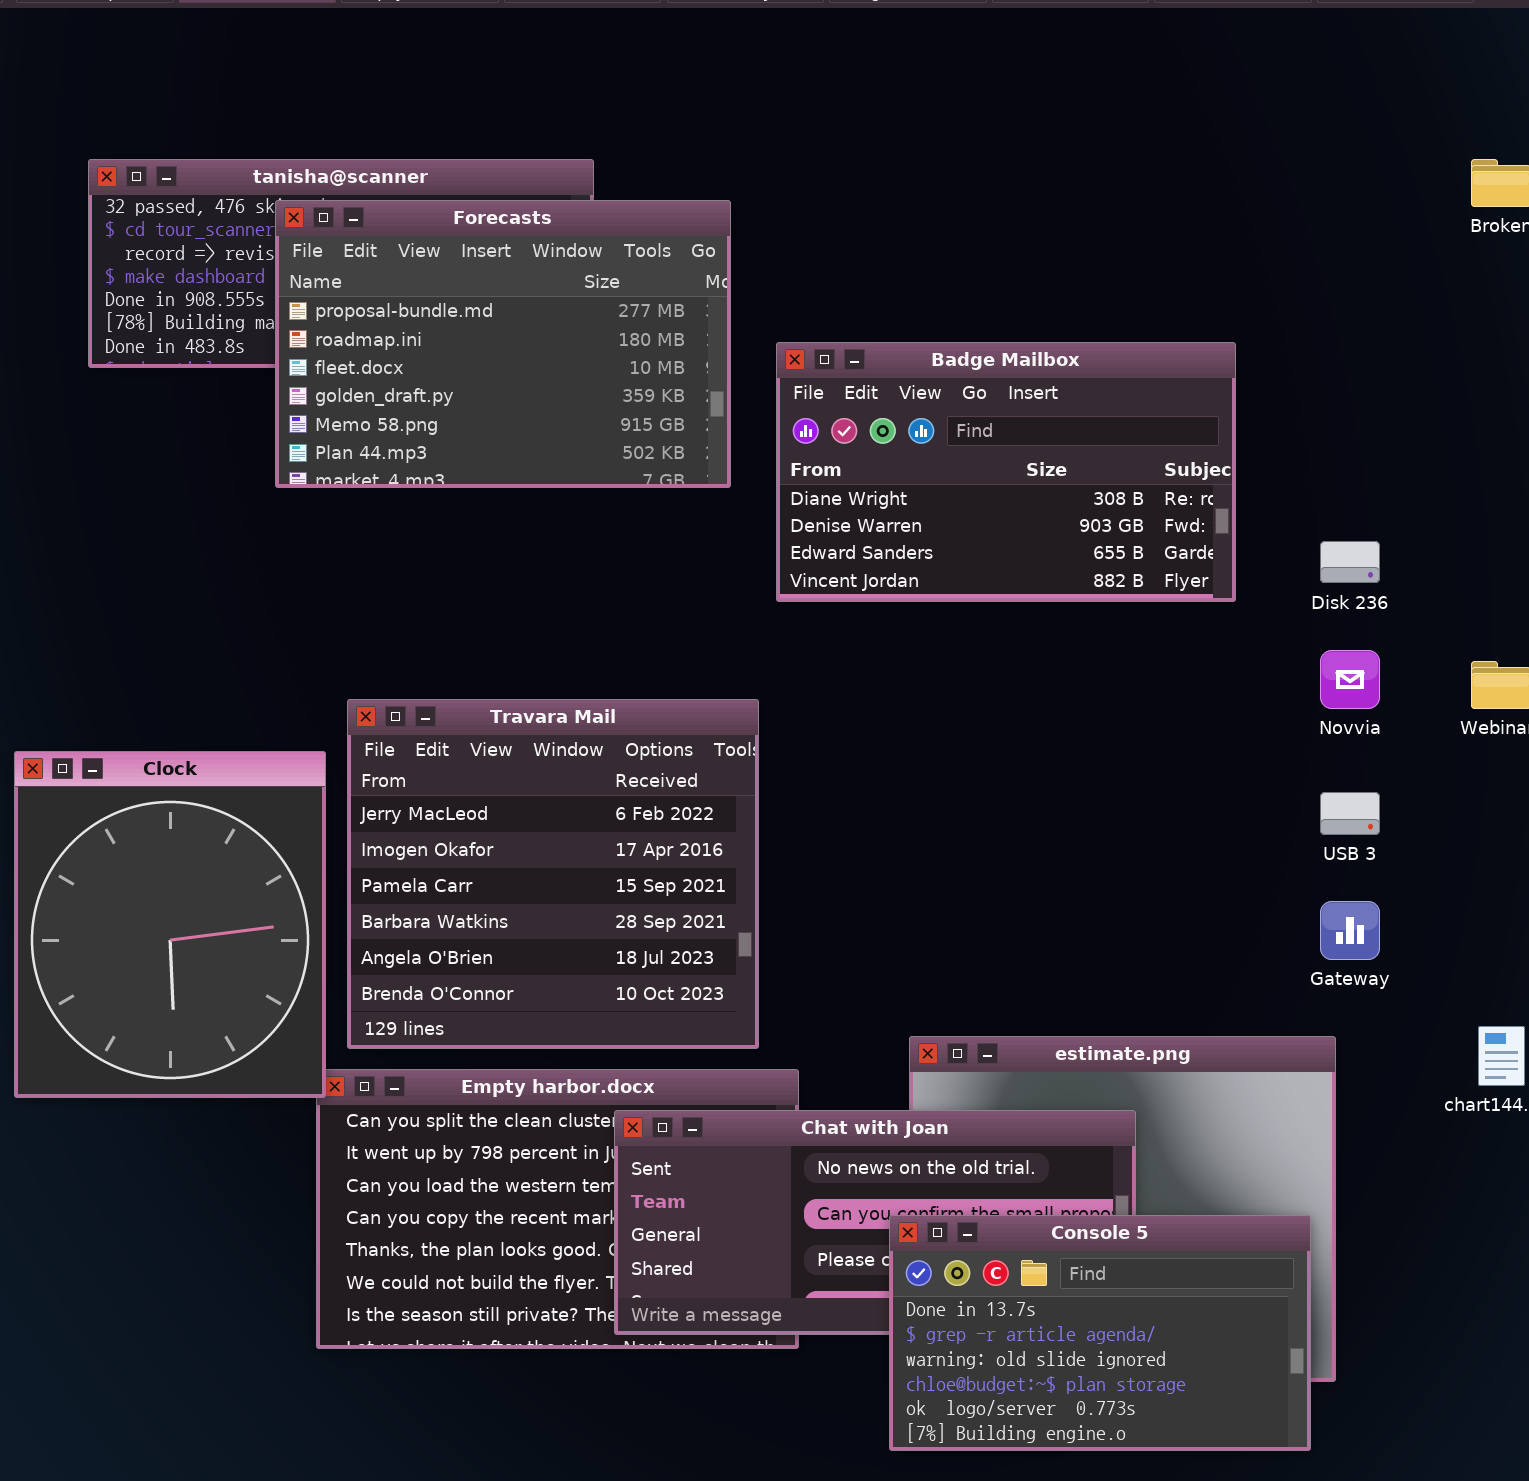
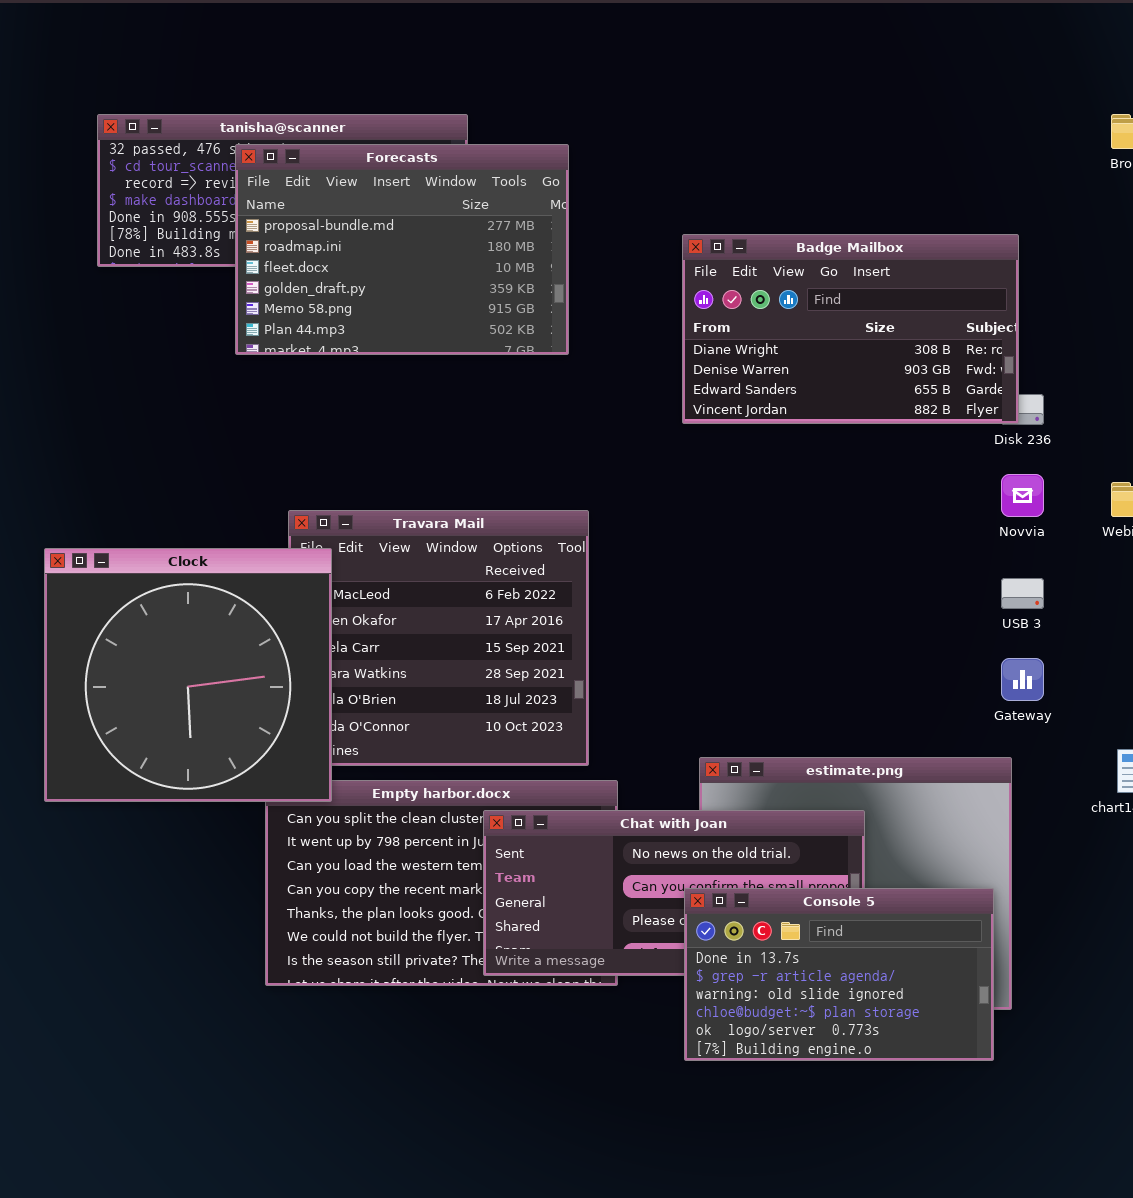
Badge Mailbox: [776,342,1236,602] -> [682,234,1019,424], moved
Clock: [14,751,326,1098] -> [44,548,332,802], resized

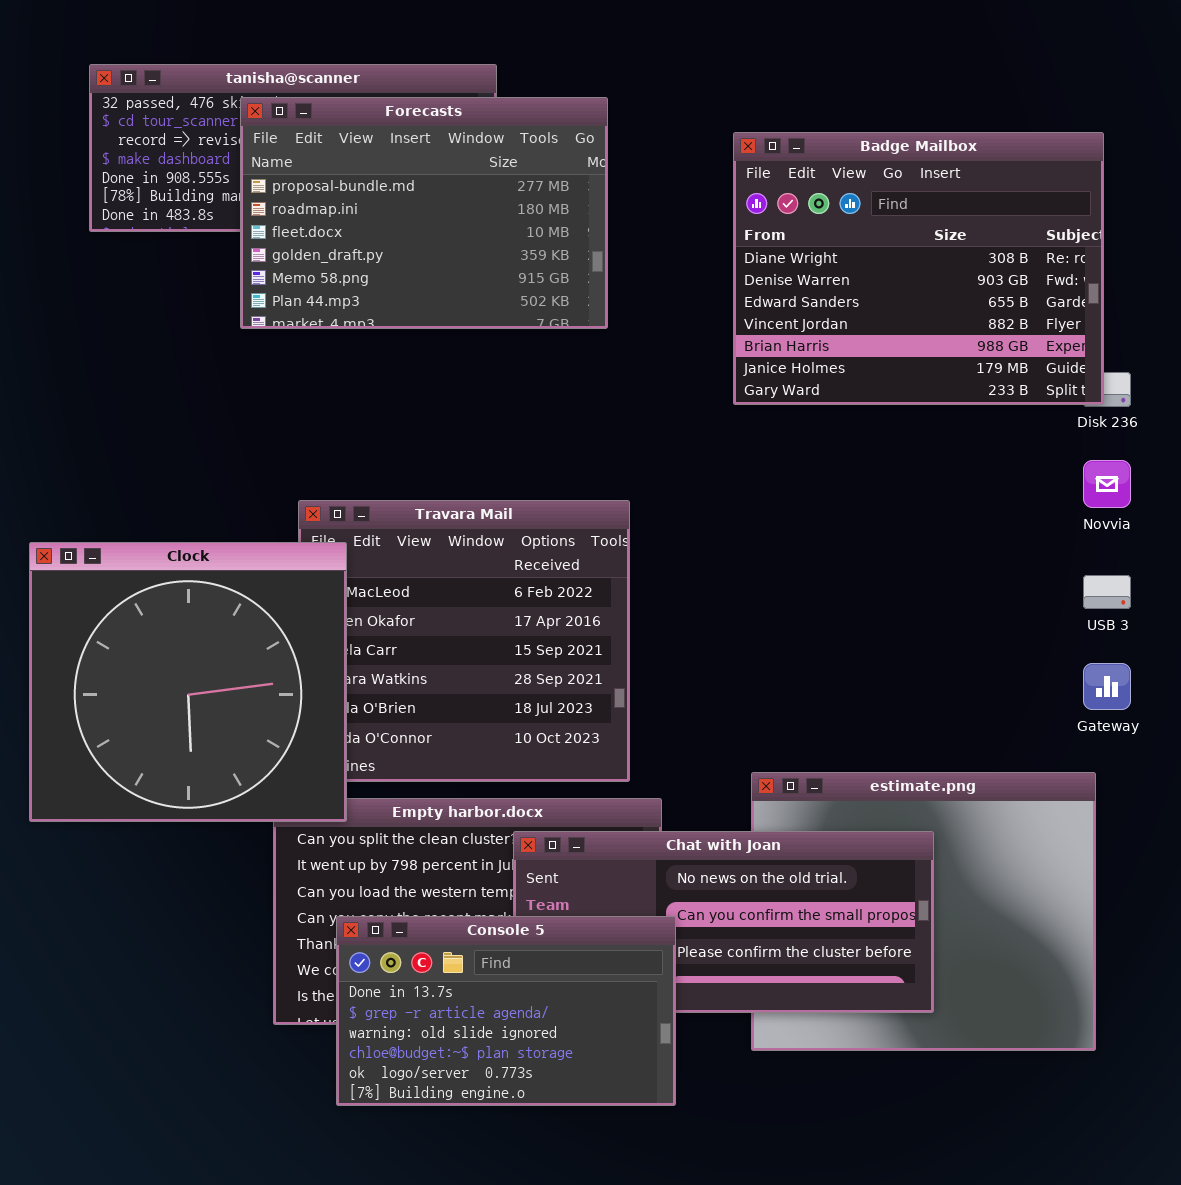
Badge Mailbox: [682,234,1019,424] -> [733,132,1104,405], resized
Console 5: [684,888,994,1061] -> [336,916,676,1106], moved

